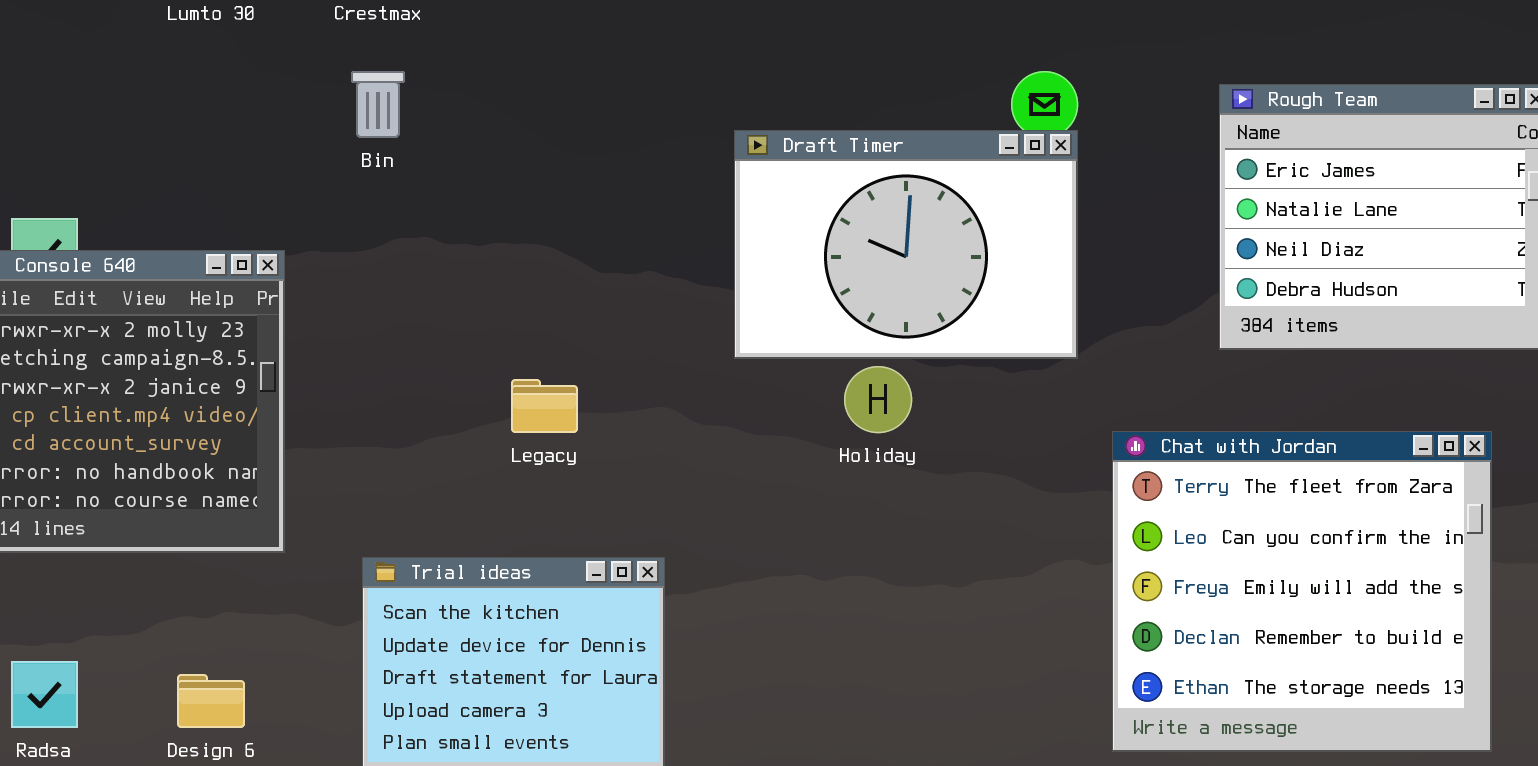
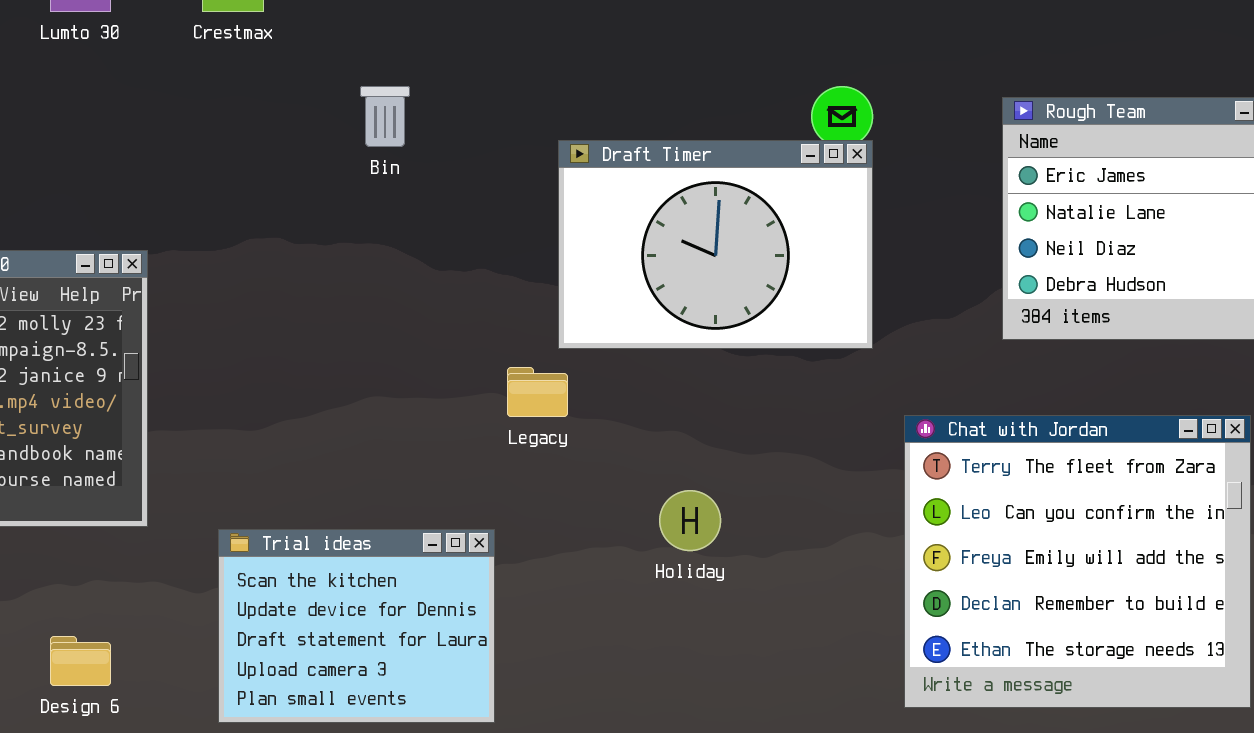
Bin: [351,71,405,138] -> [360,86,410,147], moved
Holiday: [844,366,912,433] -> [659,490,721,551], moved
Legacy: [511,379,578,433] -> [507,367,568,417], moved

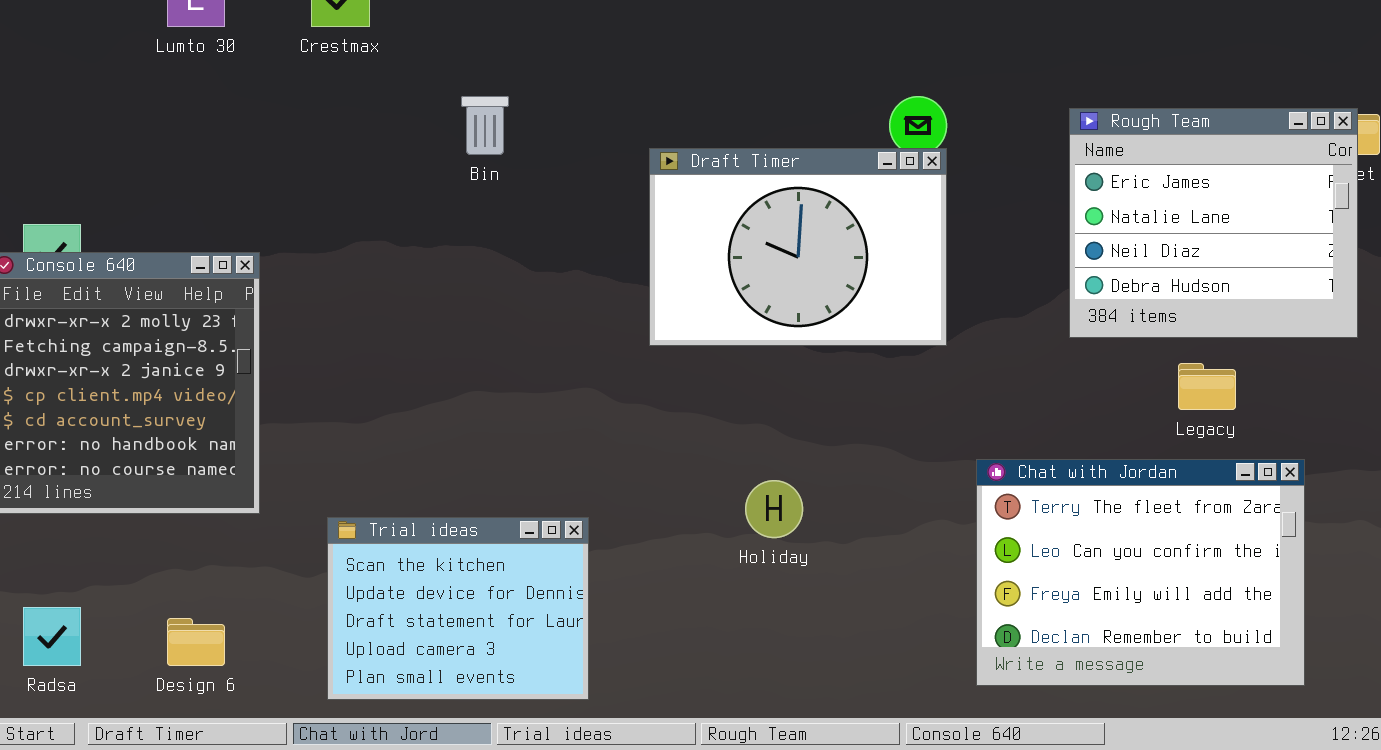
Legacy: [507,367,568,417] -> [1178,363,1236,410], moved
Chat with Jordan: [904,415,1251,708] -> [976,459,1305,686], resized

